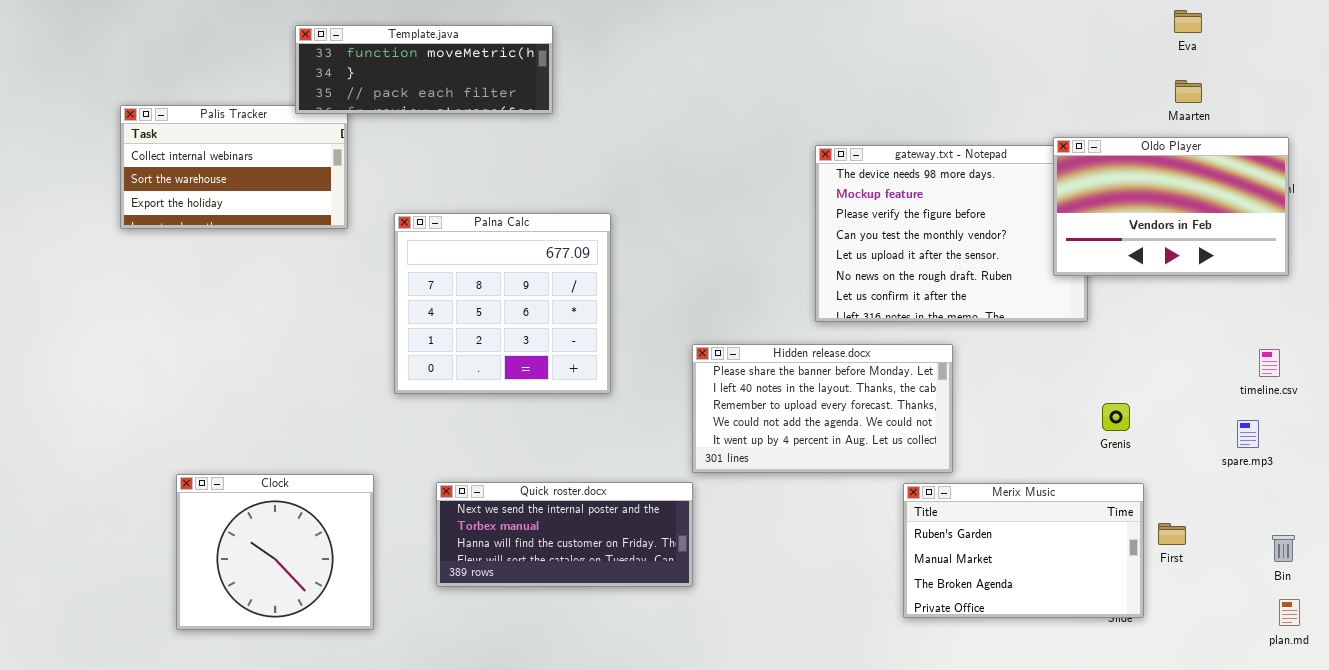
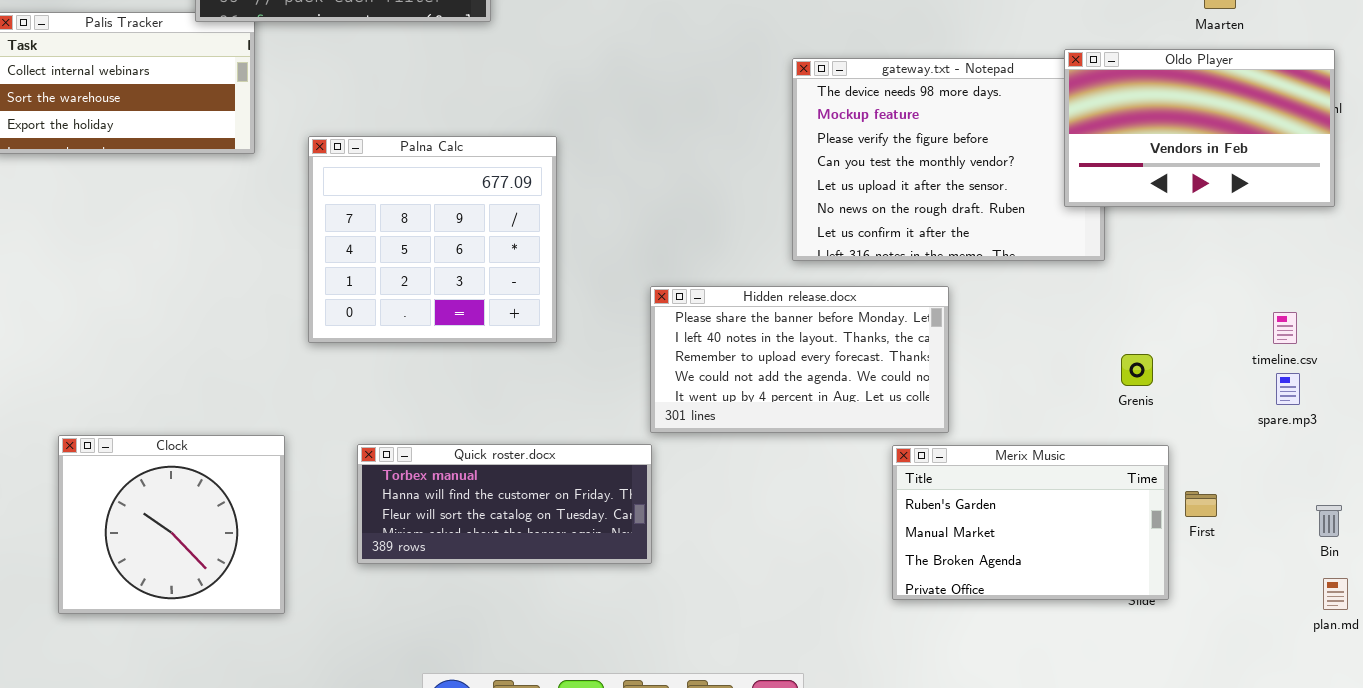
timeline.csv: [1259,349,1280,377] -> [1273,312,1297,344], moved
Quick roster.docx: [436,482,693,587] -> [357,444,652,564], scrolled down 1 row

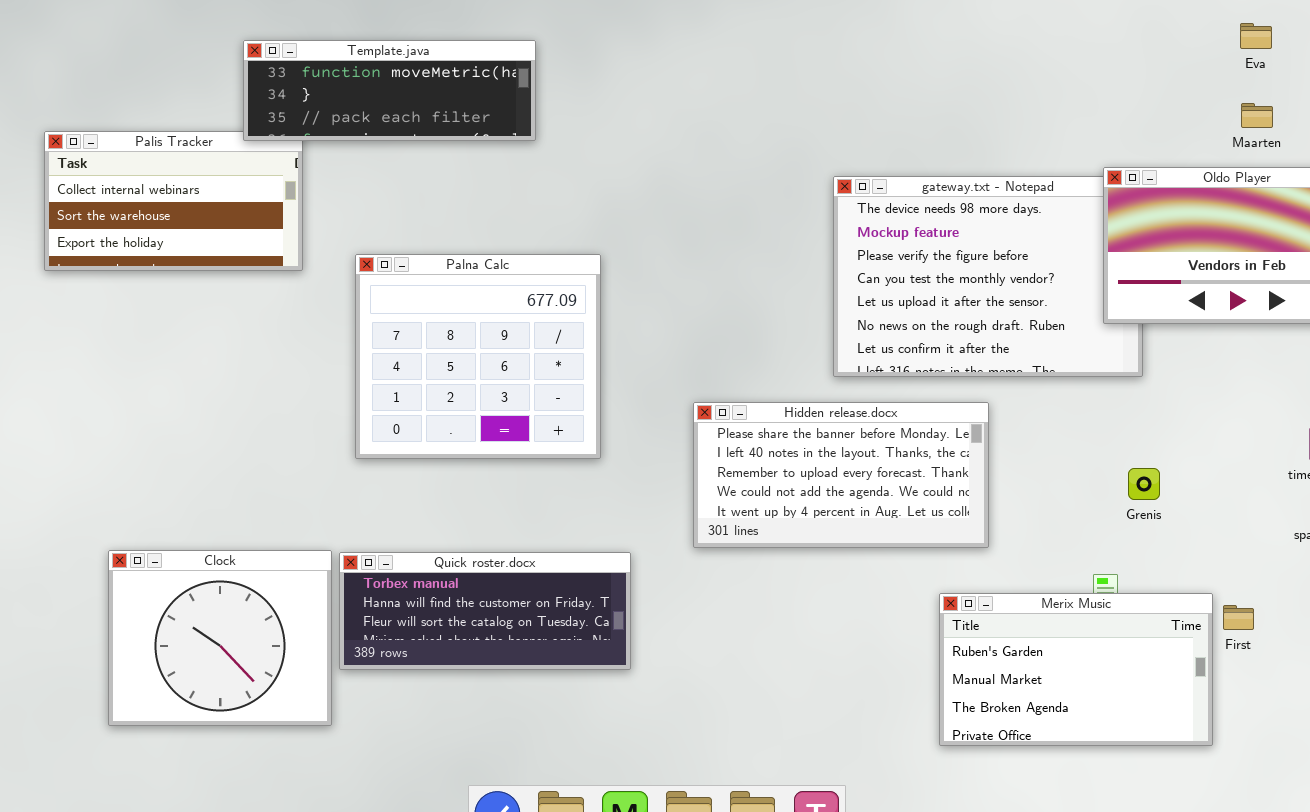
Grenis: [1121,354,1153,386] -> [1128,468,1160,500], moved
Quick roster.docx: [357,444,652,564] -> [339,552,631,670], moved
Merix Music: [892,445,1169,600] -> [939,593,1213,746], moved

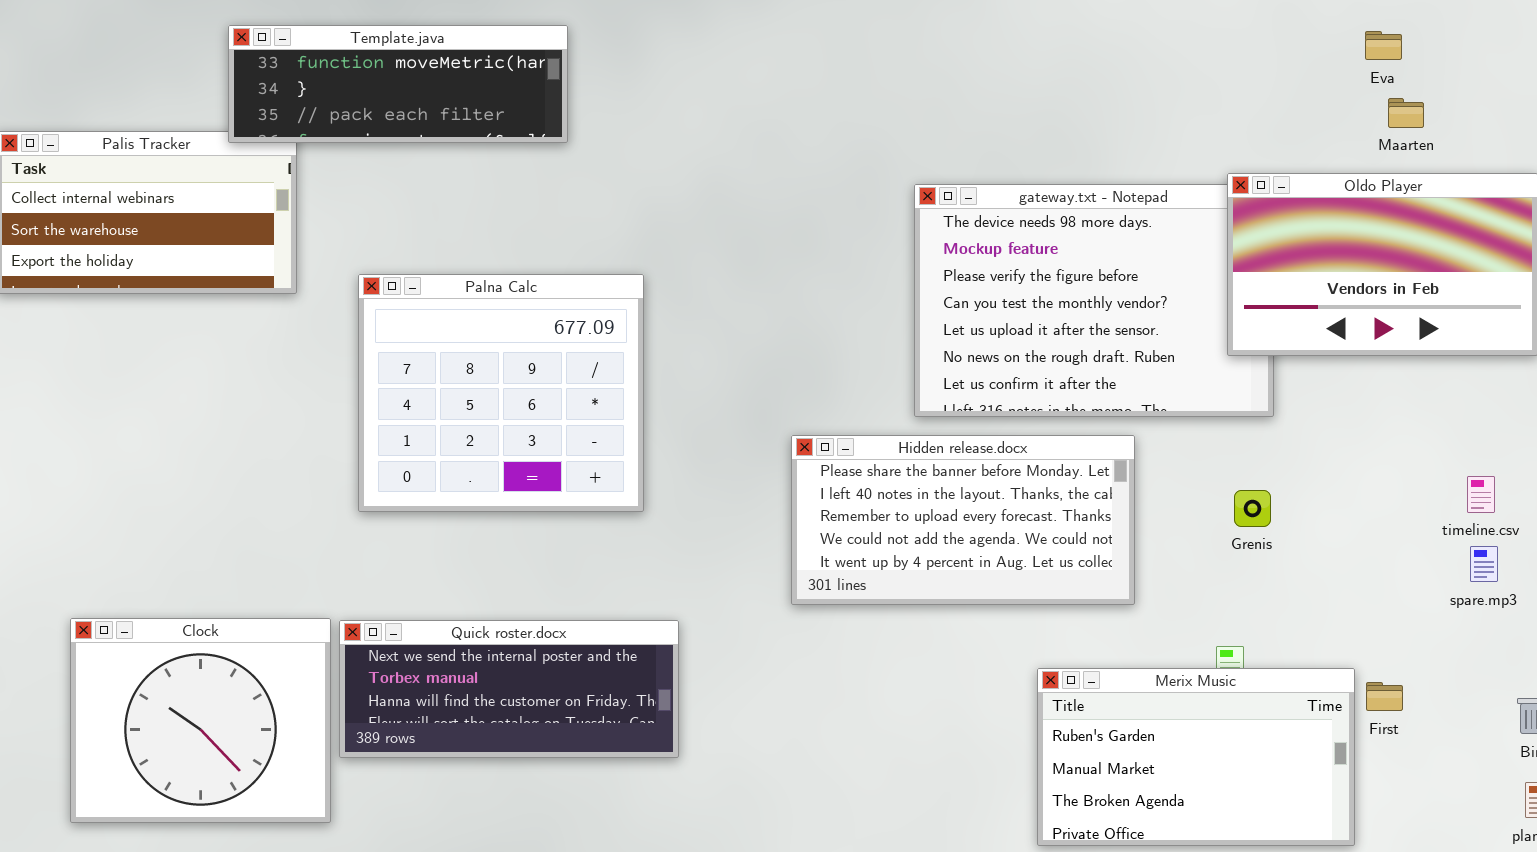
Eva: [1240,23,1272,49] -> [1365,31,1402,60], moved
Hidden release.docx: [693,402,989,548] -> [791,435,1135,605], moved
Grenis: [1128,468,1160,500] -> [1234,490,1271,527], moved
Quick roster.docx: [339,552,631,670] -> [339,620,679,758], scrolled up 1 row

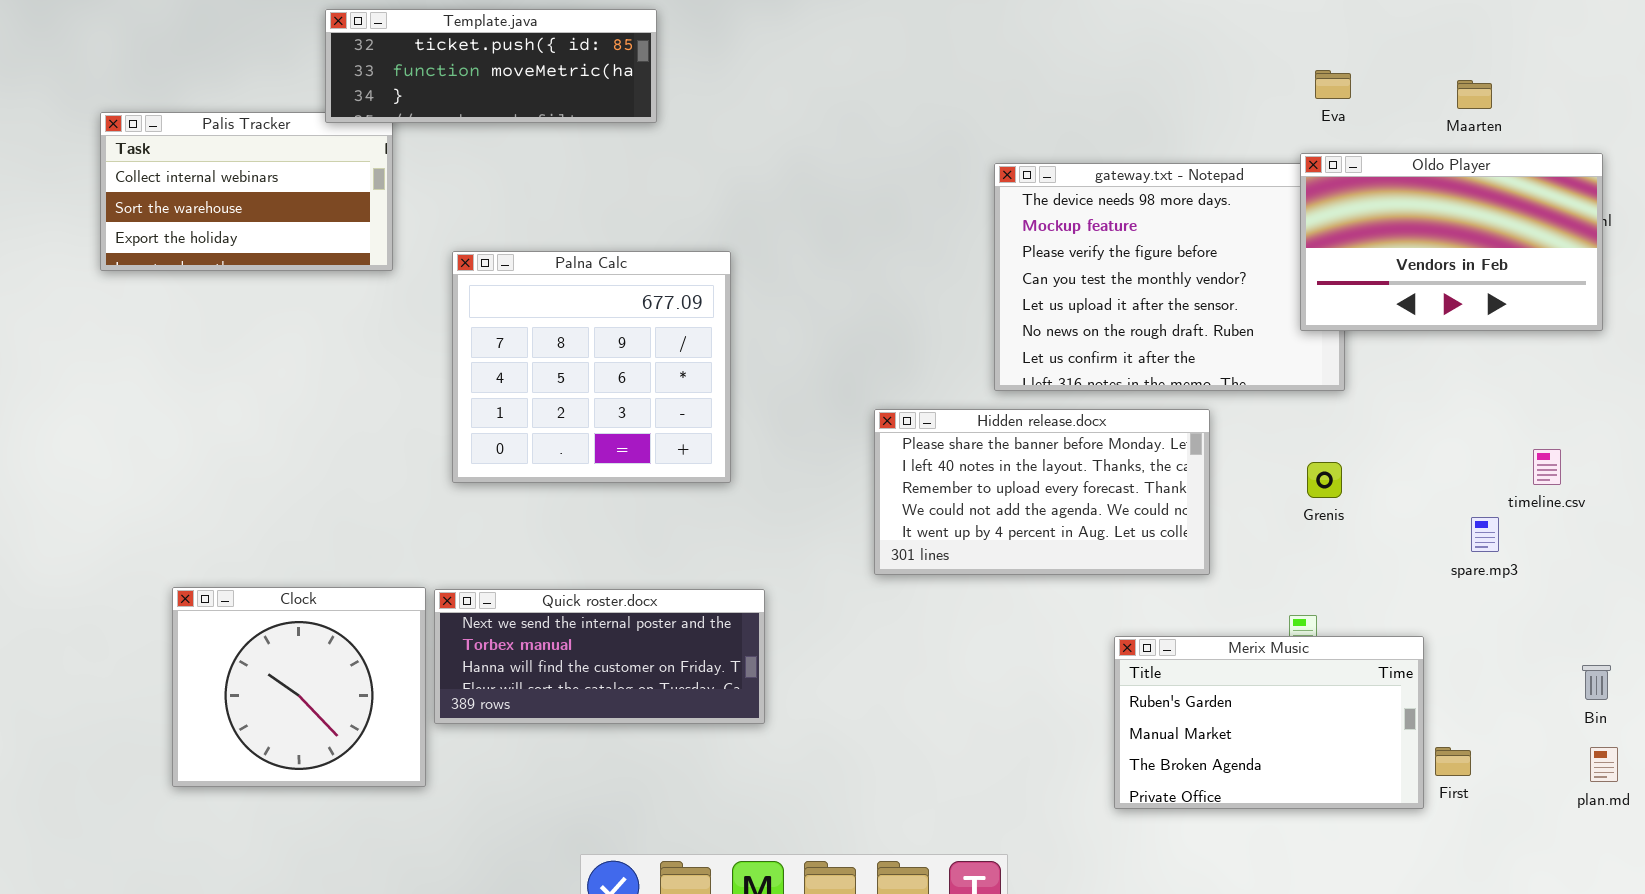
Template.java: [228,25,568,143] -> [325,9,657,123], scrolled up 1 row
Eva: [1365,31,1402,60] -> [1315,70,1351,99], moved
spare.mp3: [1470,546,1498,582] -> [1471,517,1499,552], moved
First: [1366,682,1403,711] -> [1435,747,1471,776], moved

